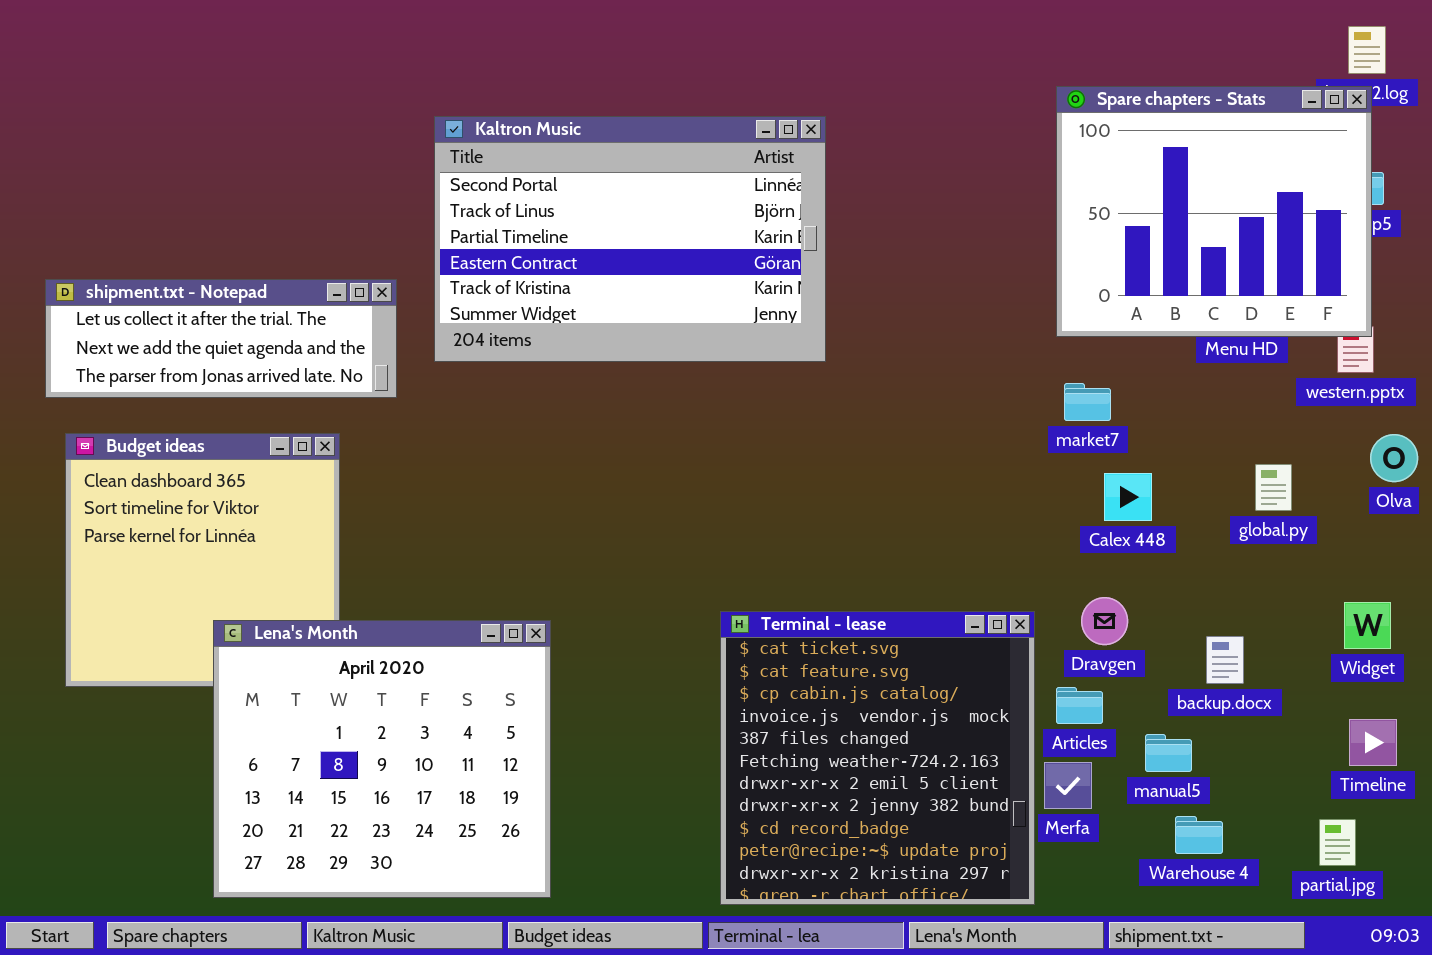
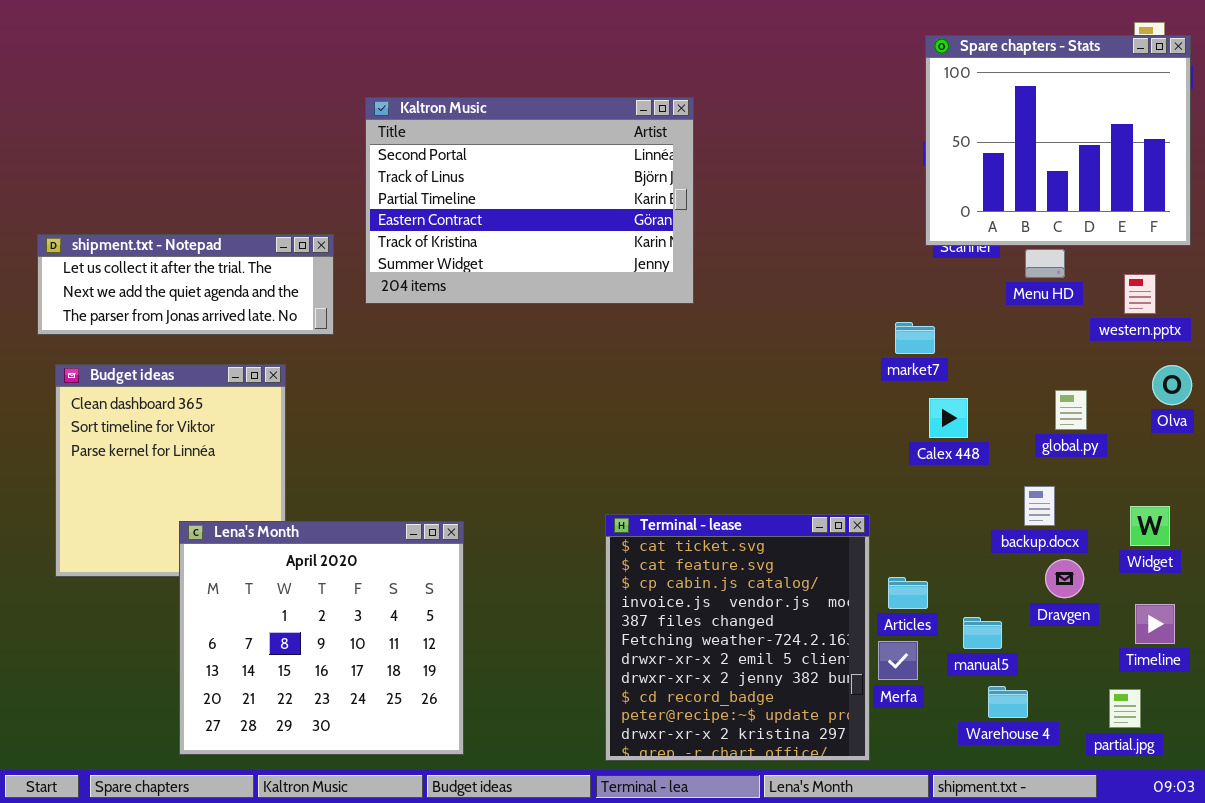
Spare chapters - Stats: [1056,86,1372,337] -> [925,35,1191,246], moved
Dravgen: [1081,597,1128,645] -> [1045,559,1084,598], moved
backup.docx: [1206,636,1244,684] -> [1024,486,1055,526], moved

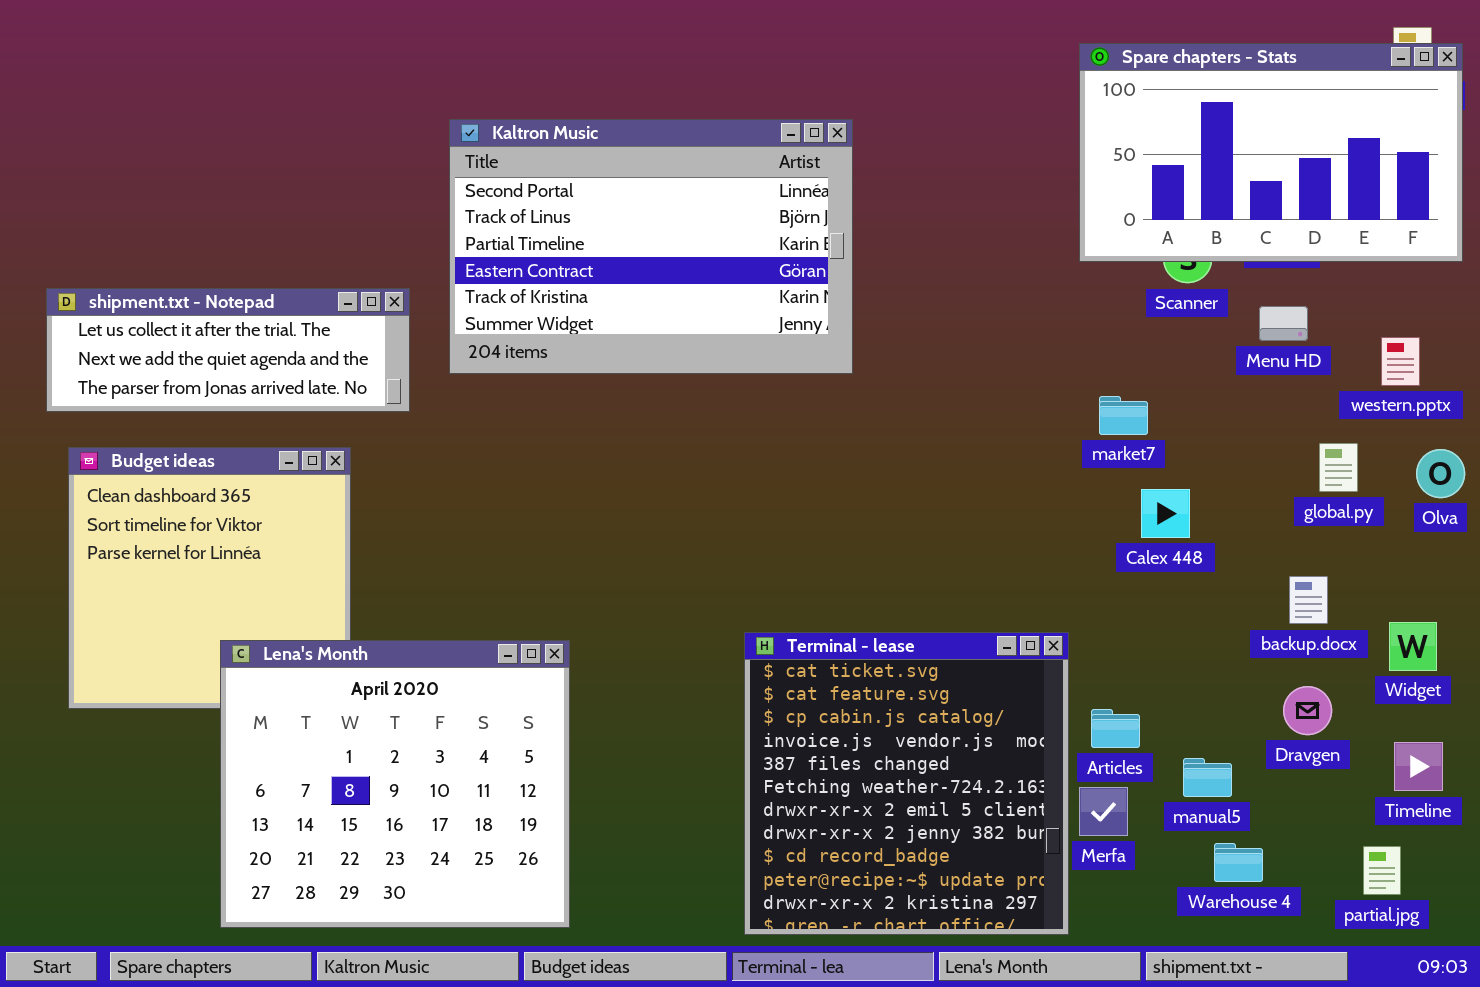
Spare chapters - Stats: [925,35,1191,246] -> [1079,43,1463,262], resized
global.py: [1055,390,1087,430] -> [1319,443,1358,492], moved
backup.docx: [1024,486,1055,526] -> [1289,576,1328,624], moved

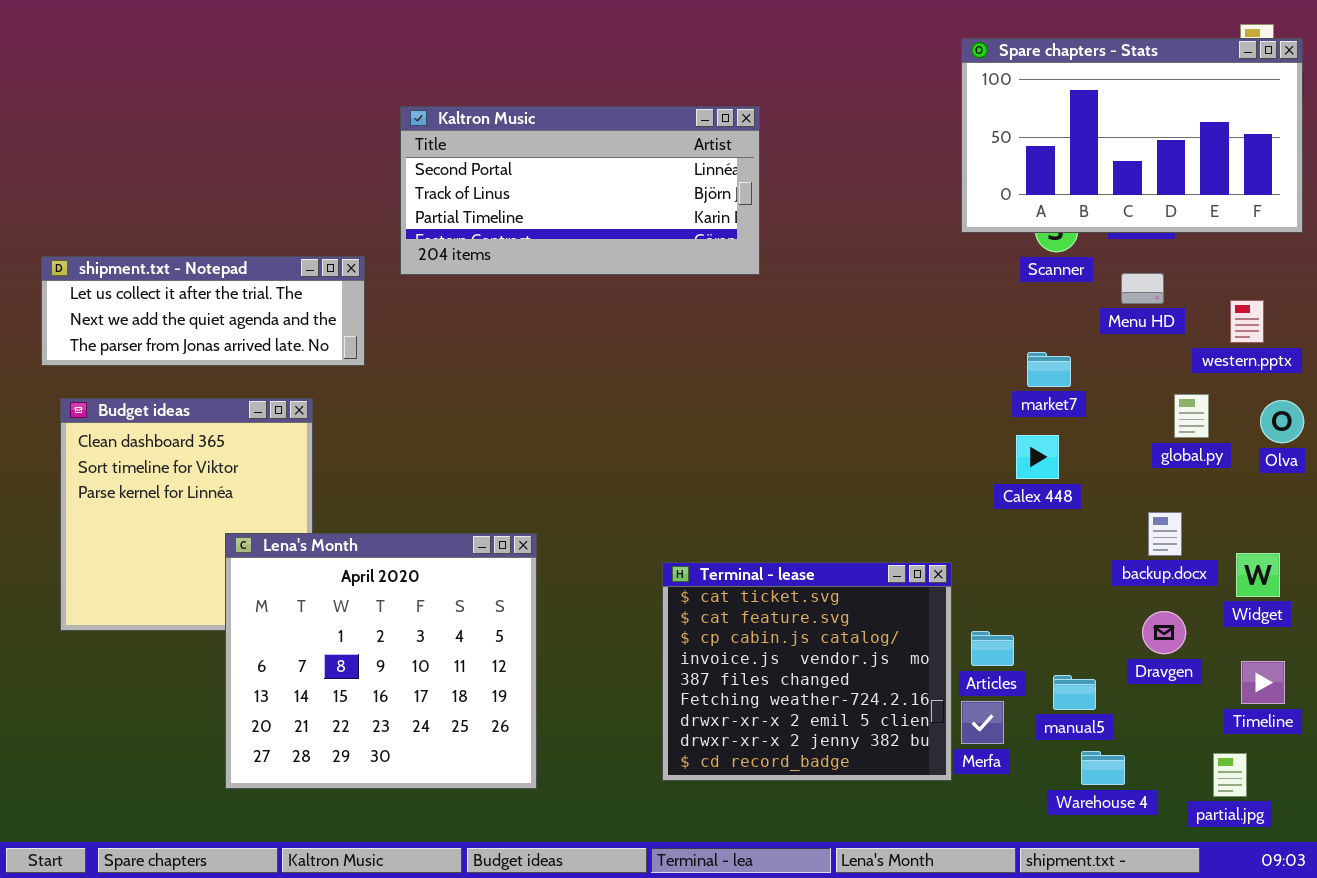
Kaltron Music: [449,119,853,374] -> [400,106,760,275], resized
market7: [1099,396,1148,435] -> [1027,352,1071,387], moved
Terminal - lease: [744,632,1069,935] -> [662,562,952,781], resized
Lena's Month: [220,640,570,928] -> [225,533,537,789], moved

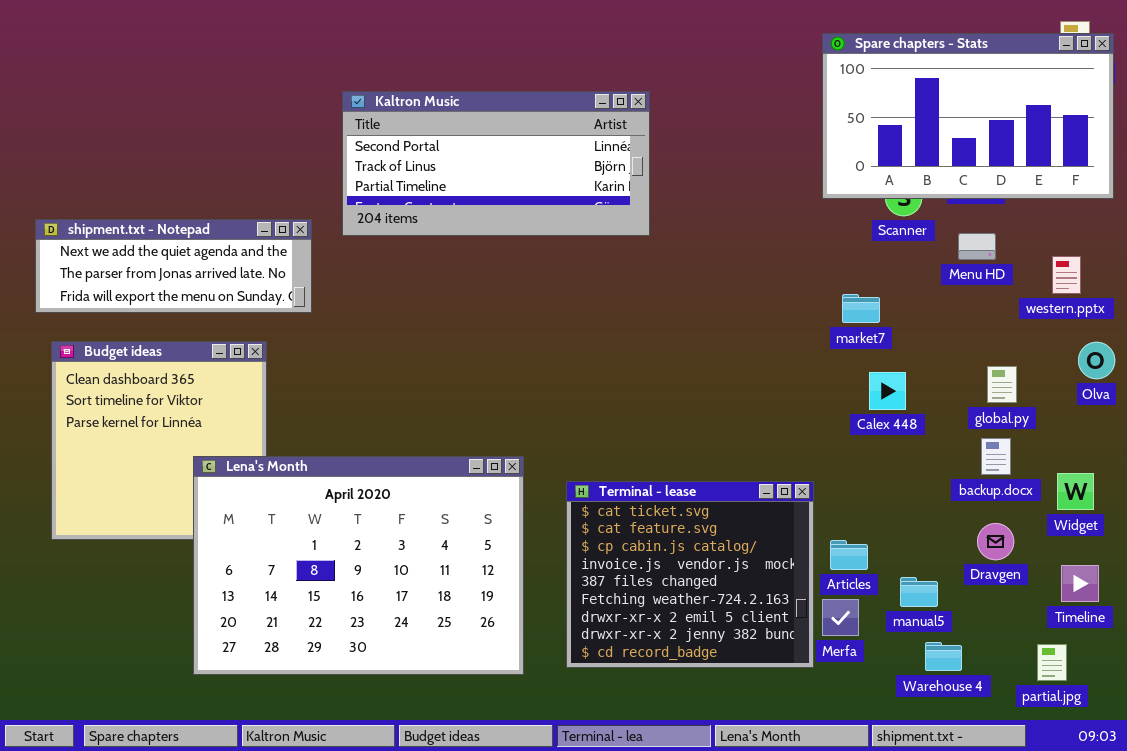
shipment.txt - Notepad: [41,256,365,366] -> [35,219,312,313], scrolled down 1 row
market7: [1027,352,1071,387] -> [842,294,880,323], moved
global.py: [1174,394,1209,438] -> [987,366,1017,403], moved
Lena's Month: [225,533,537,789] -> [193,456,524,675], resized

